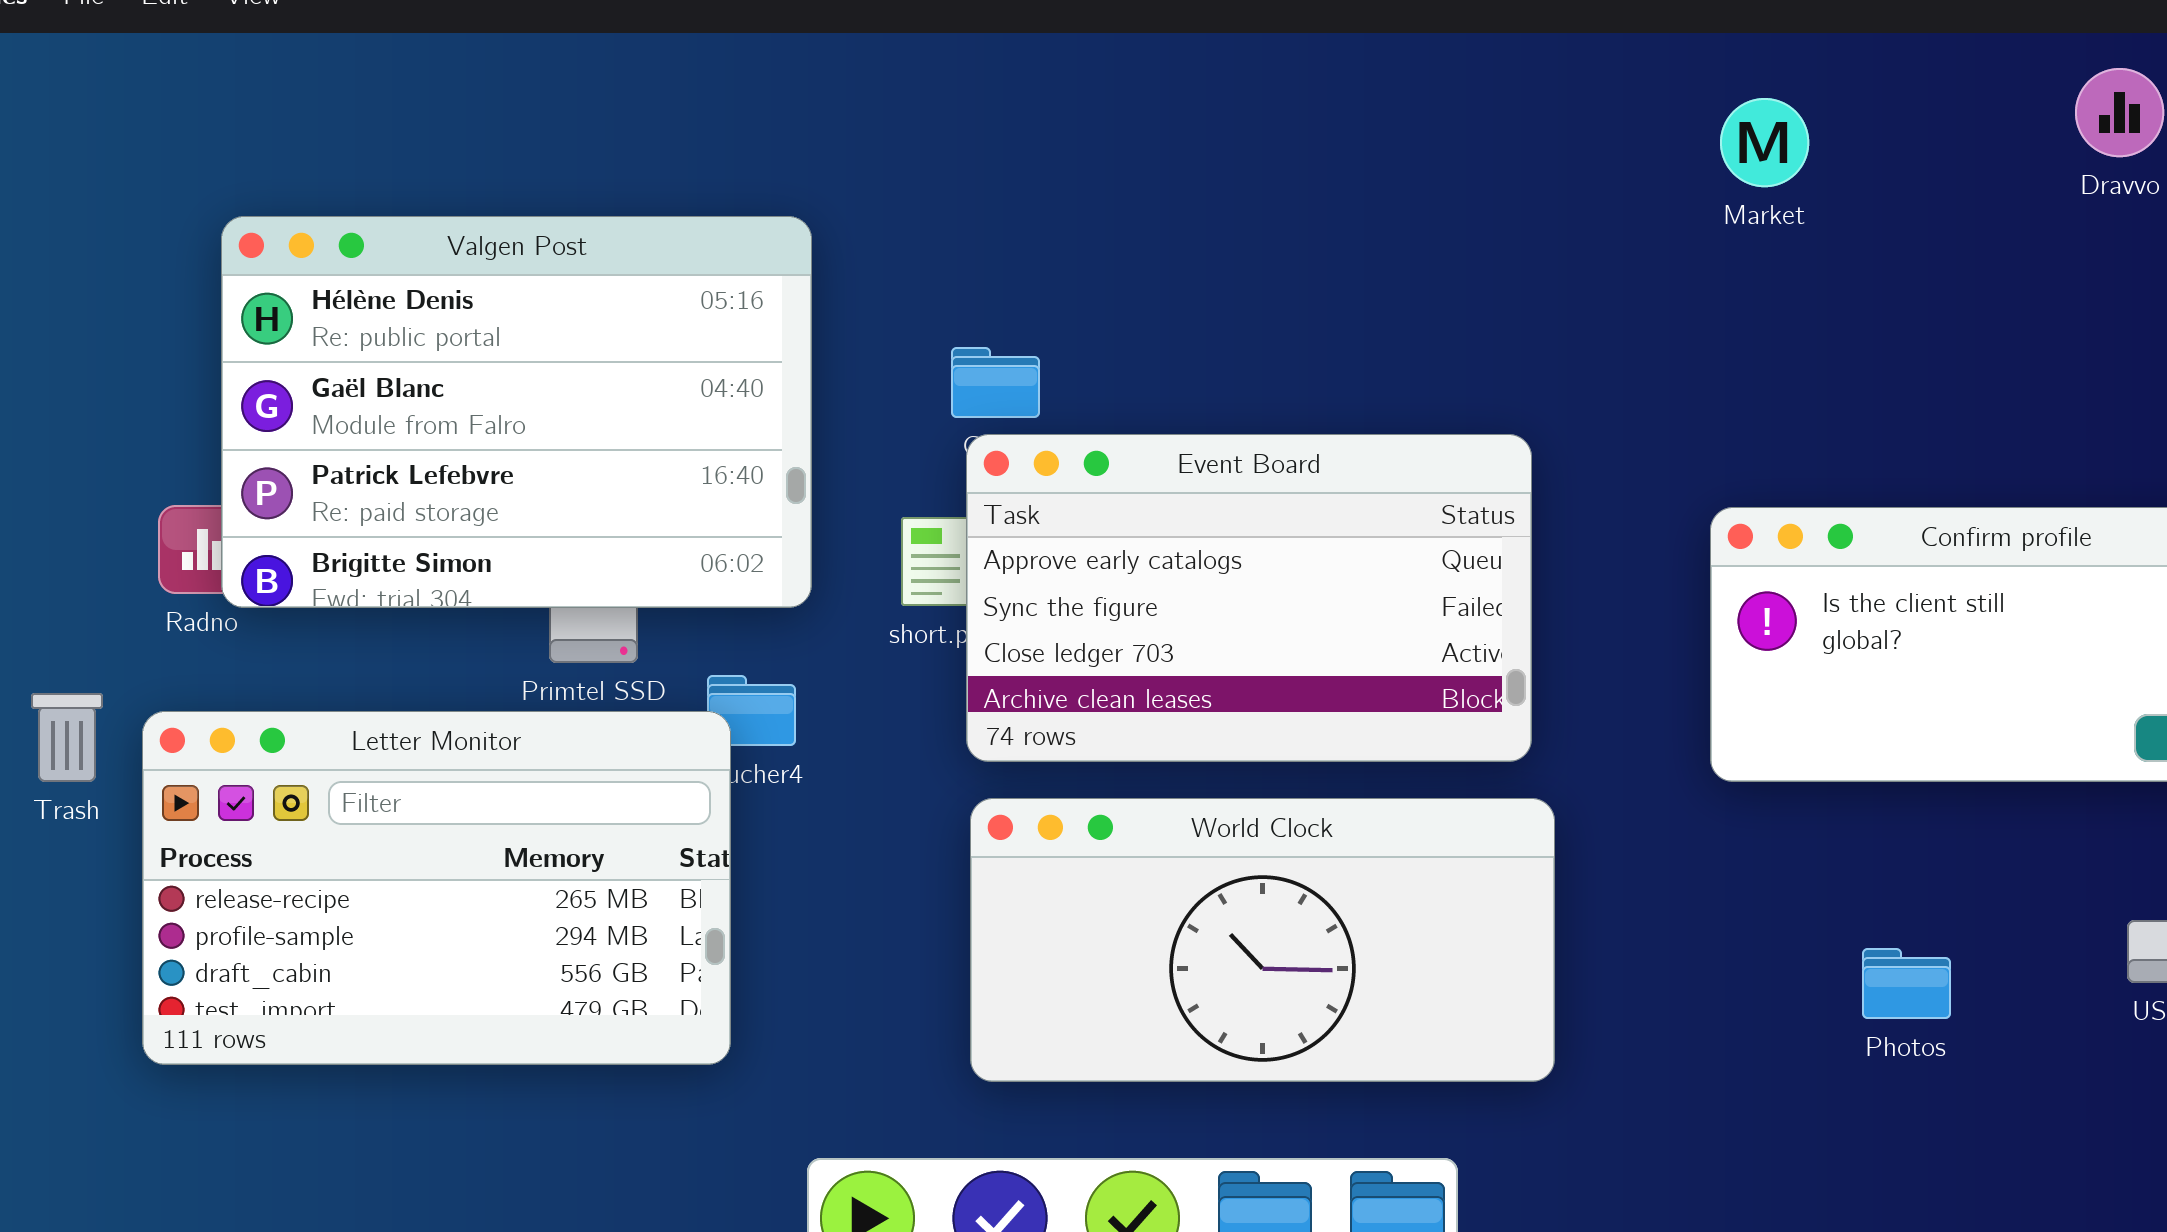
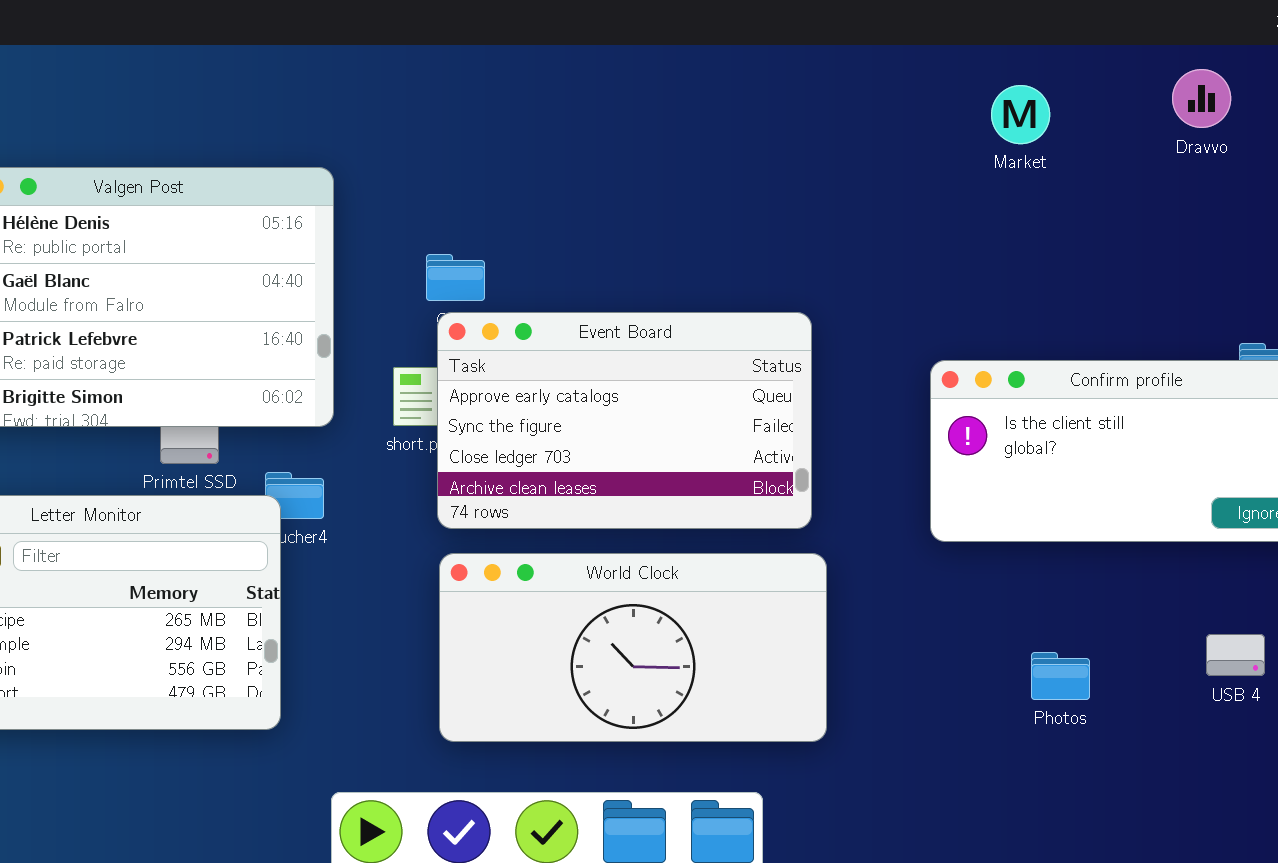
Market: [1720,98,1809,187] -> [991,85,1050,144], moved

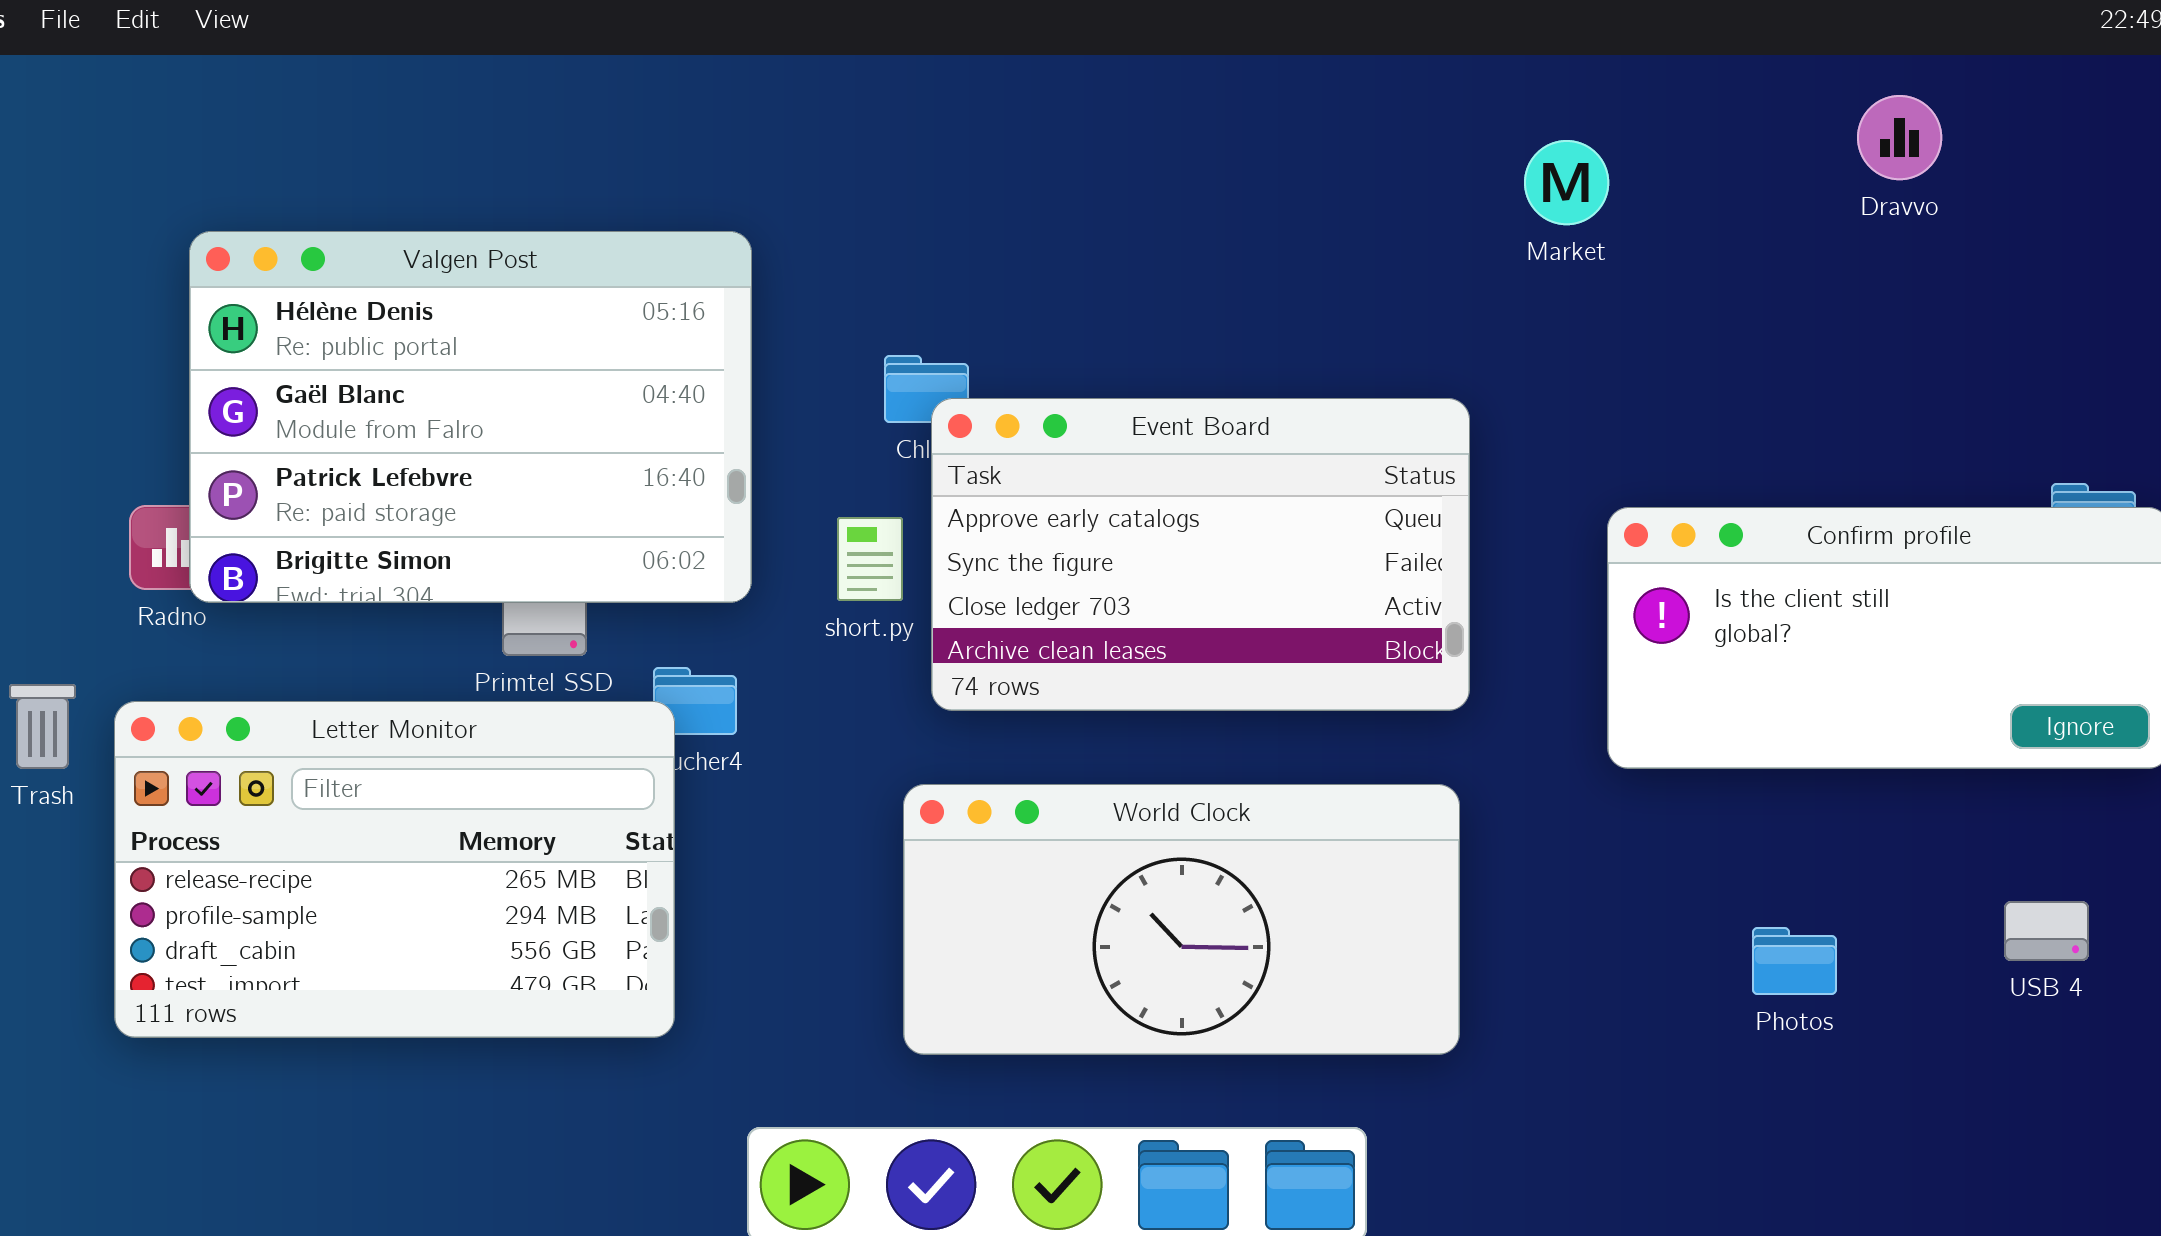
Dravvo: [1172,69,1231,128] -> [1857,95,1942,180], moved
Market: [991,85,1050,144] -> [1524,140,1609,225], moved
Event Board: [437,312,812,529] -> [931,398,1470,711], moved

